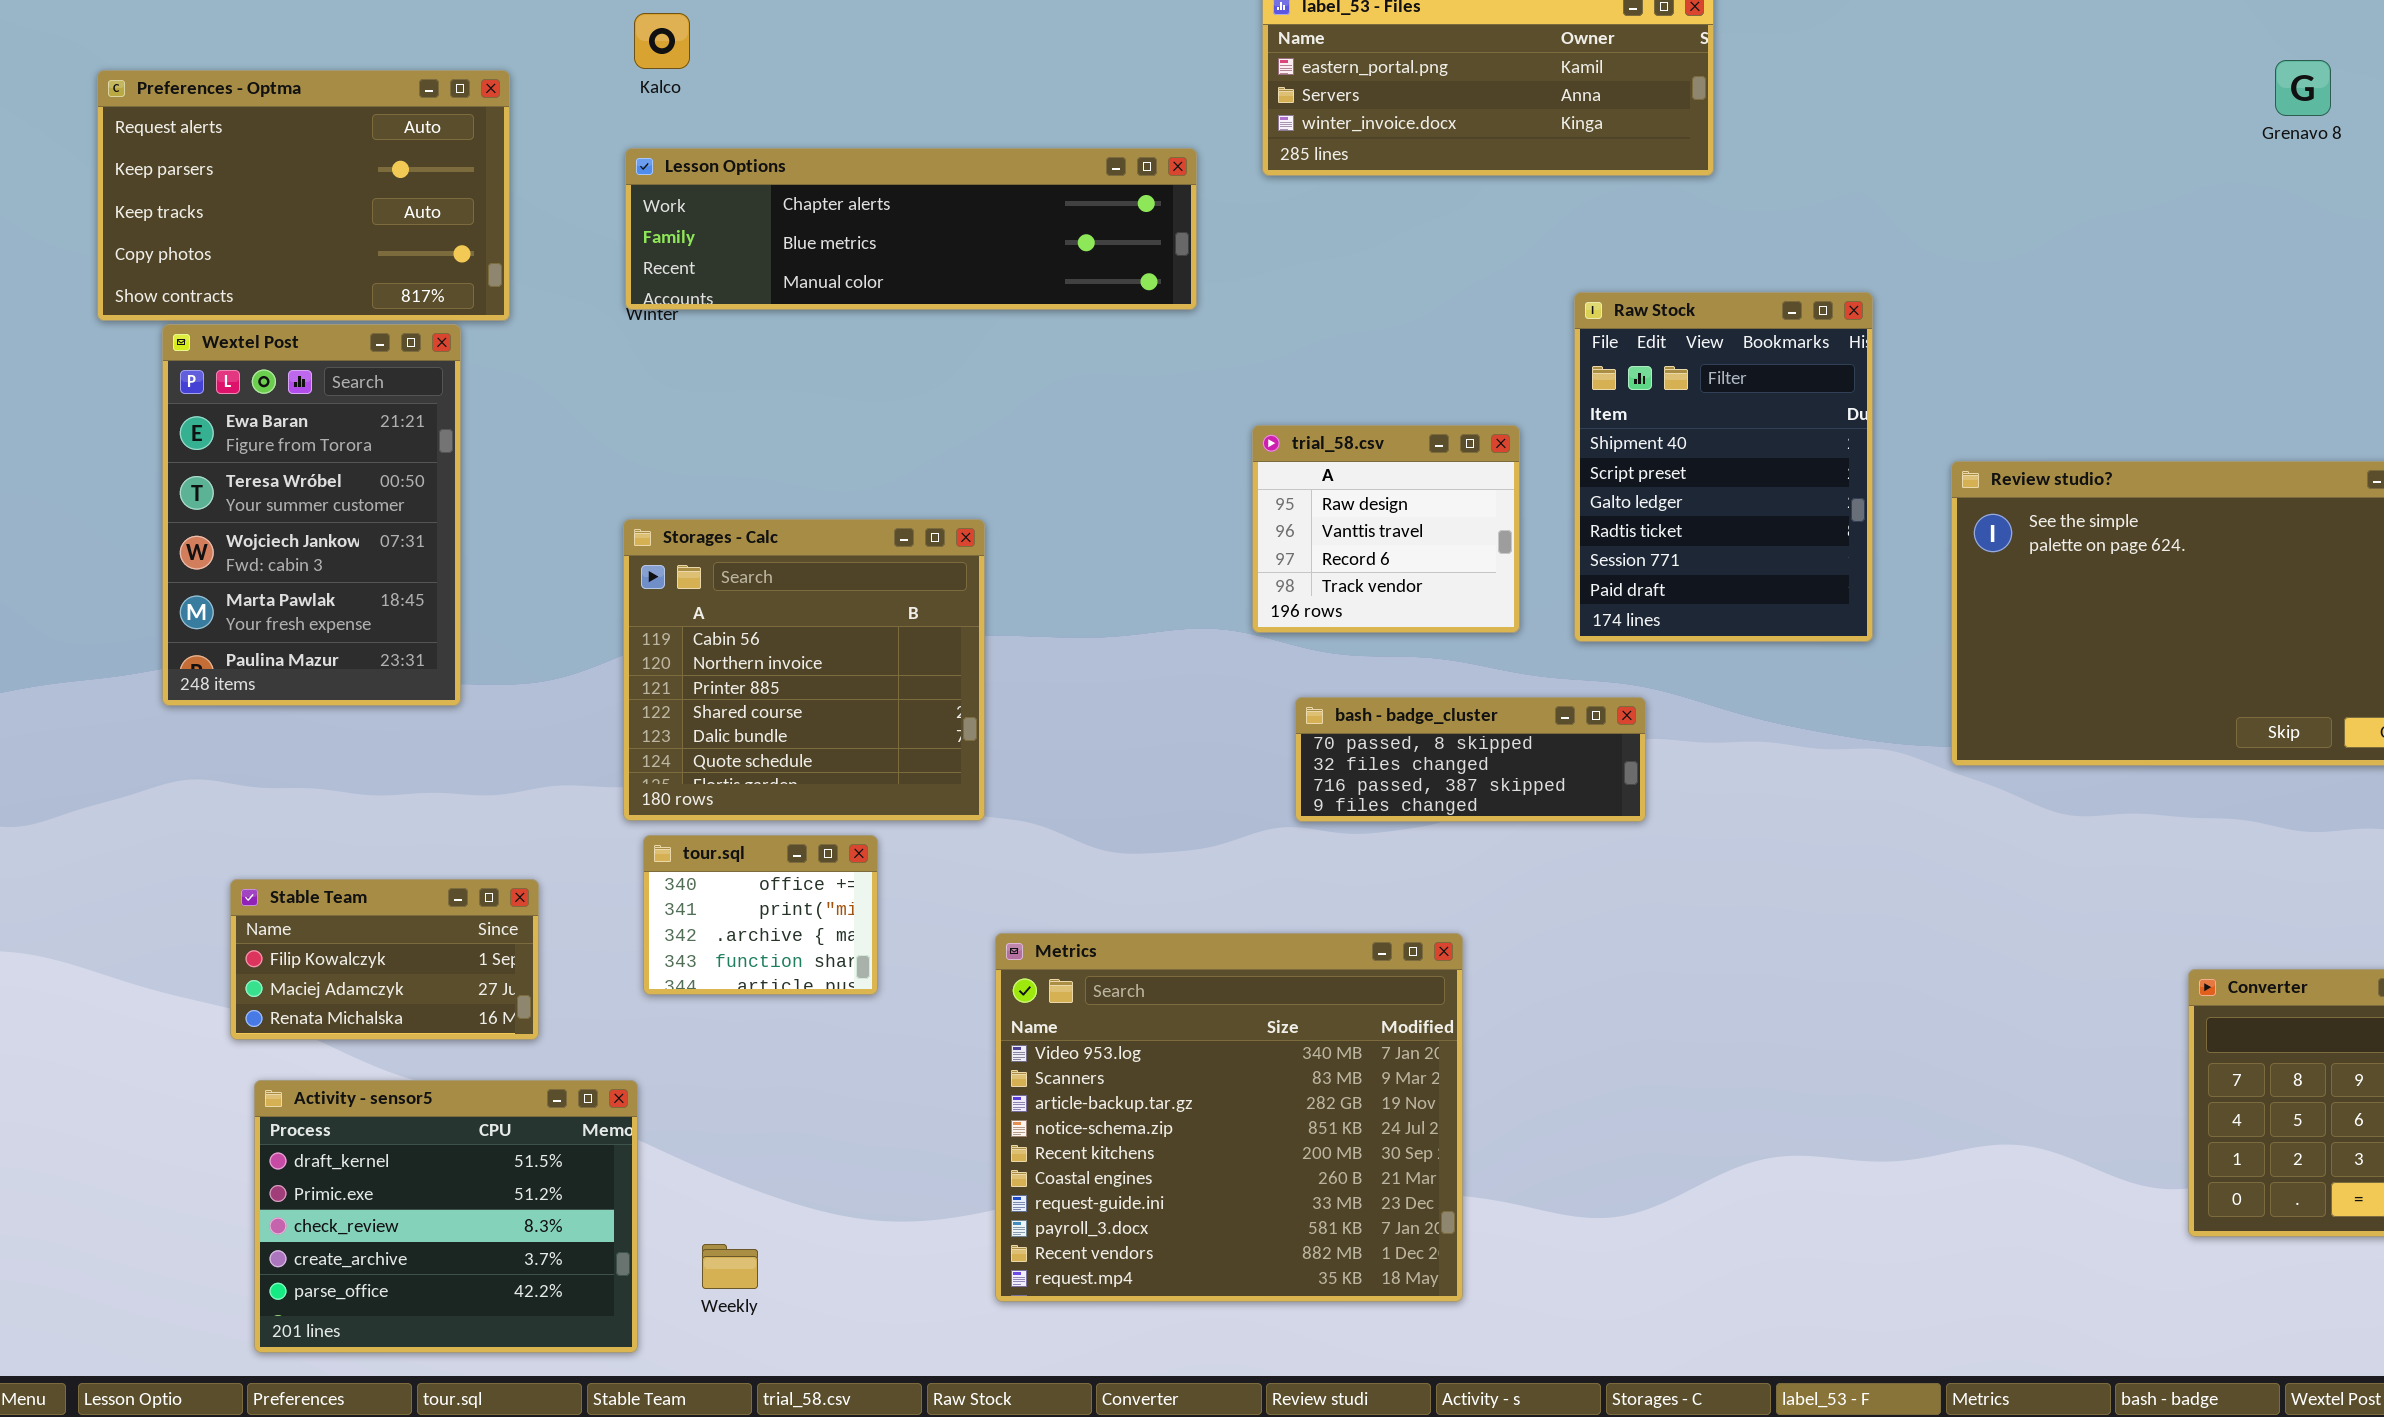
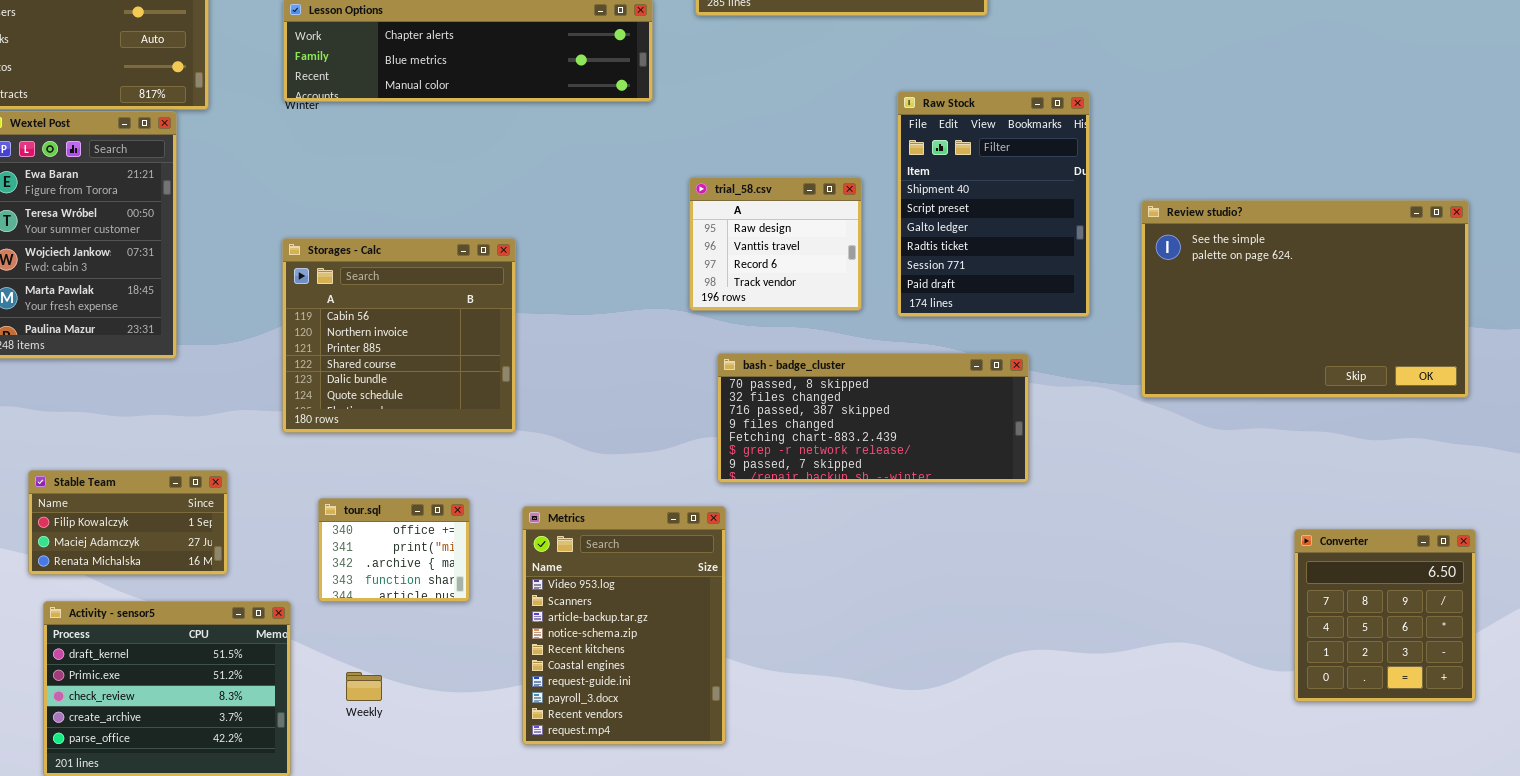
bash - badge_cluster: [1295,697,1646,822] -> [717,353,1029,483], resized
tour.sql: [643,835,878,995] -> [318,498,470,602], moved
Metrics: [995,933,1463,1302] -> [522,506,726,745], resized
Weekly: [702,1244,758,1289] -> [346,672,382,701], moved

